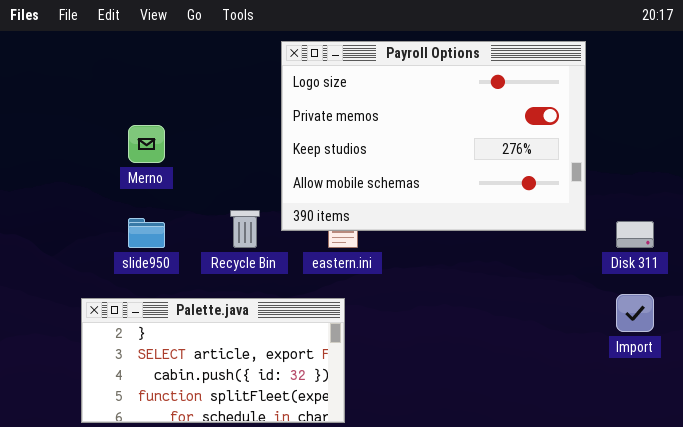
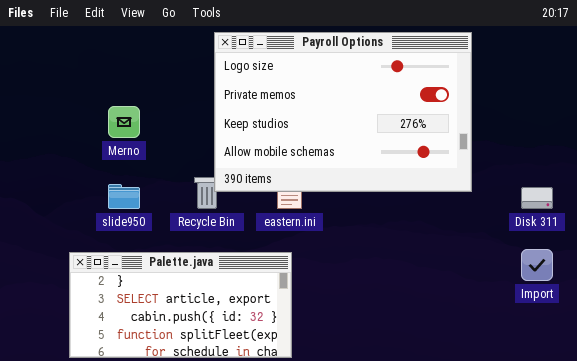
Payroll Options: [281,41,586,231] -> [214,32,472,192], moved

